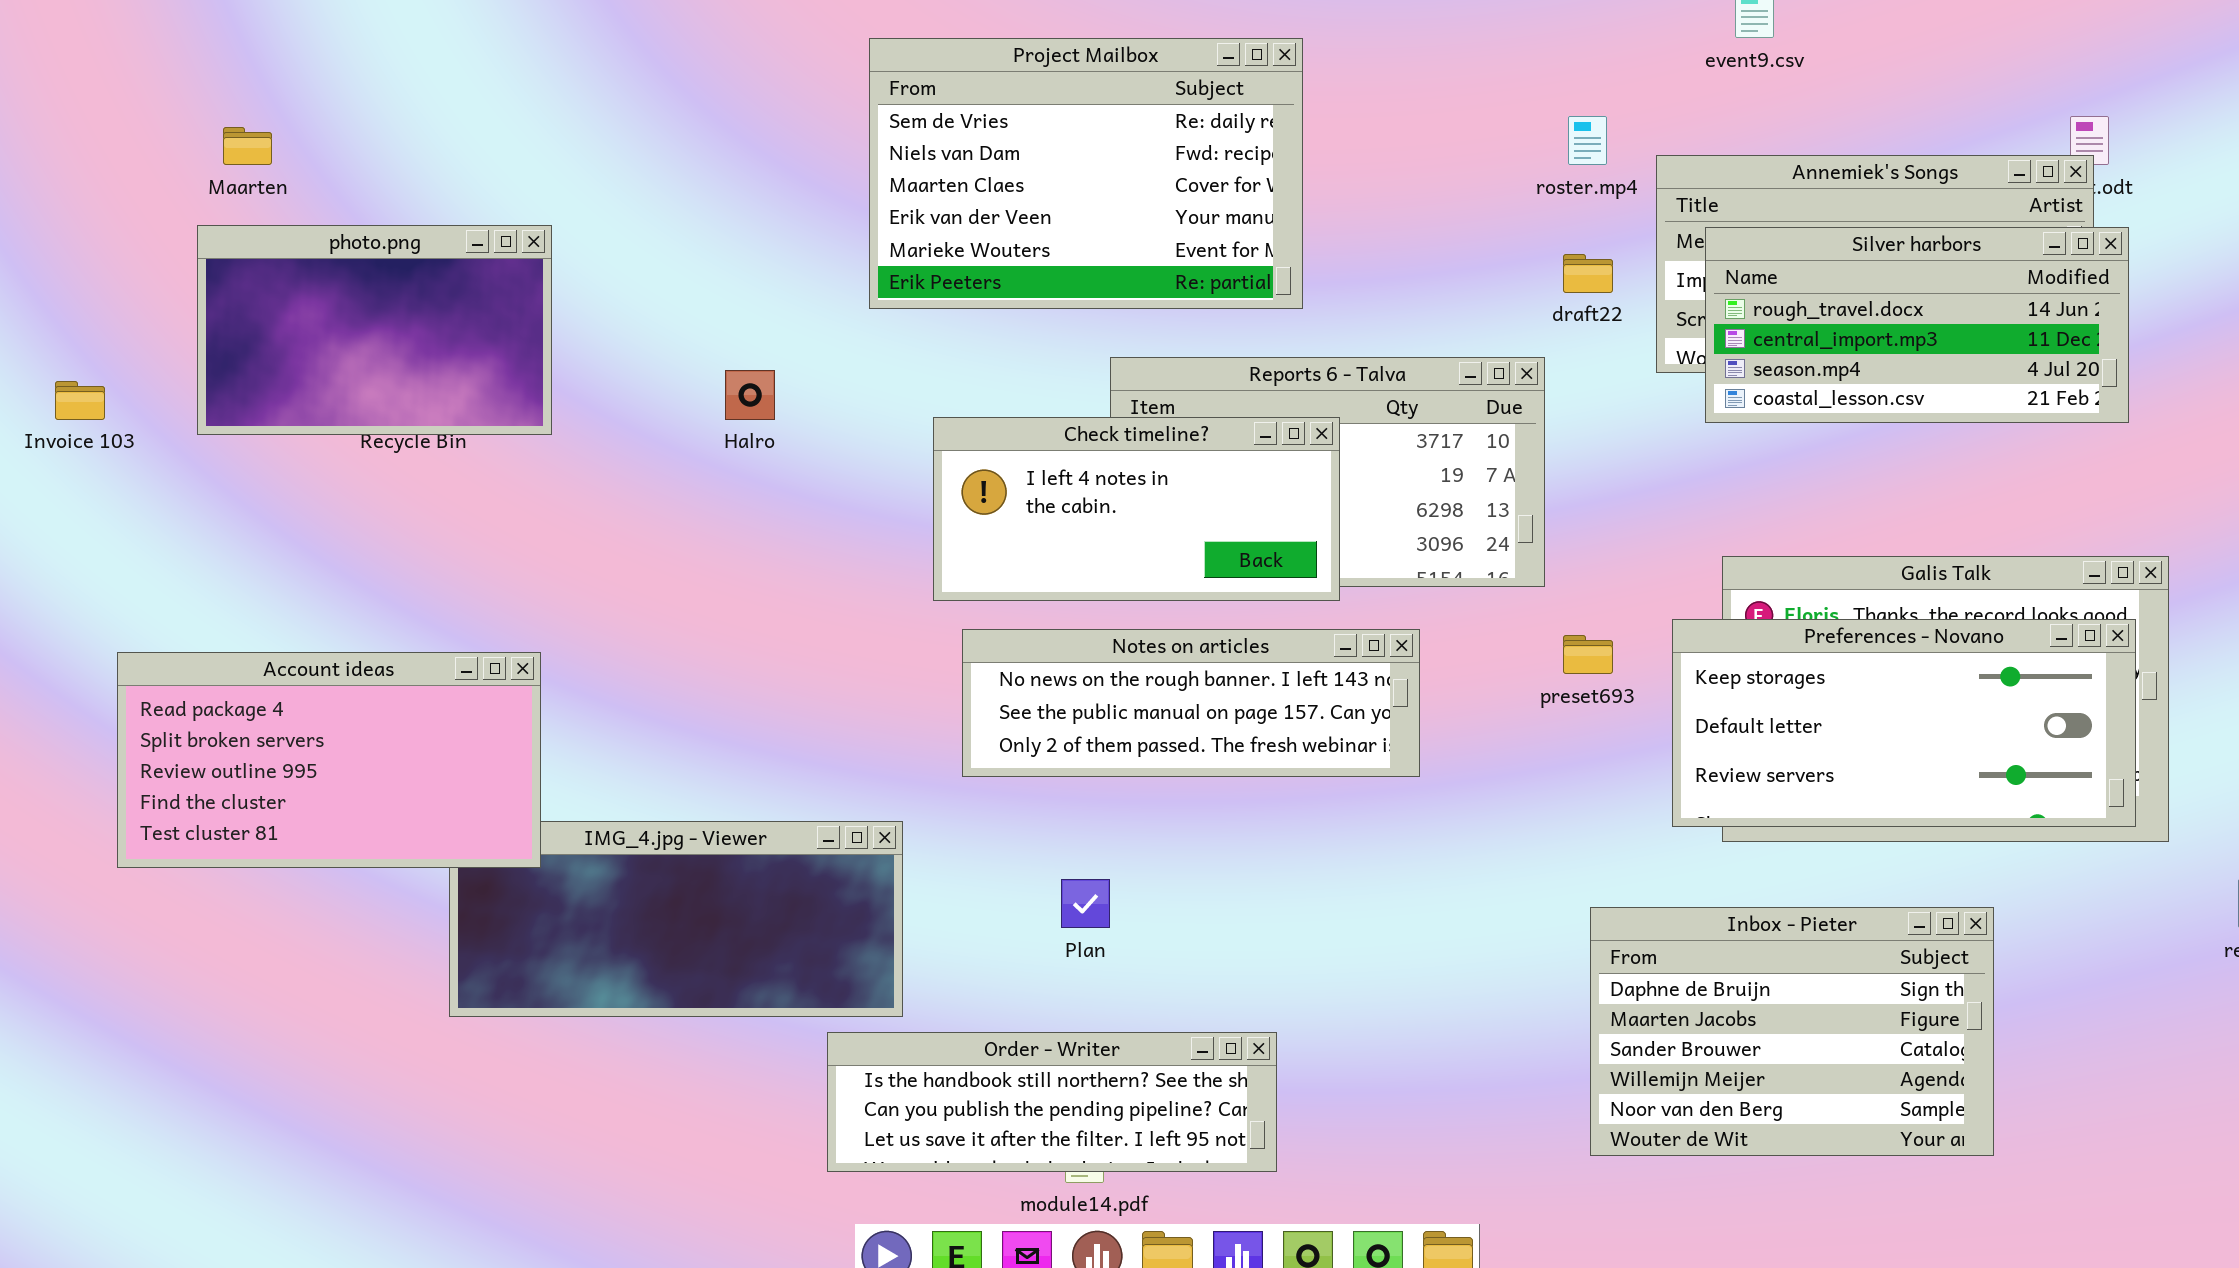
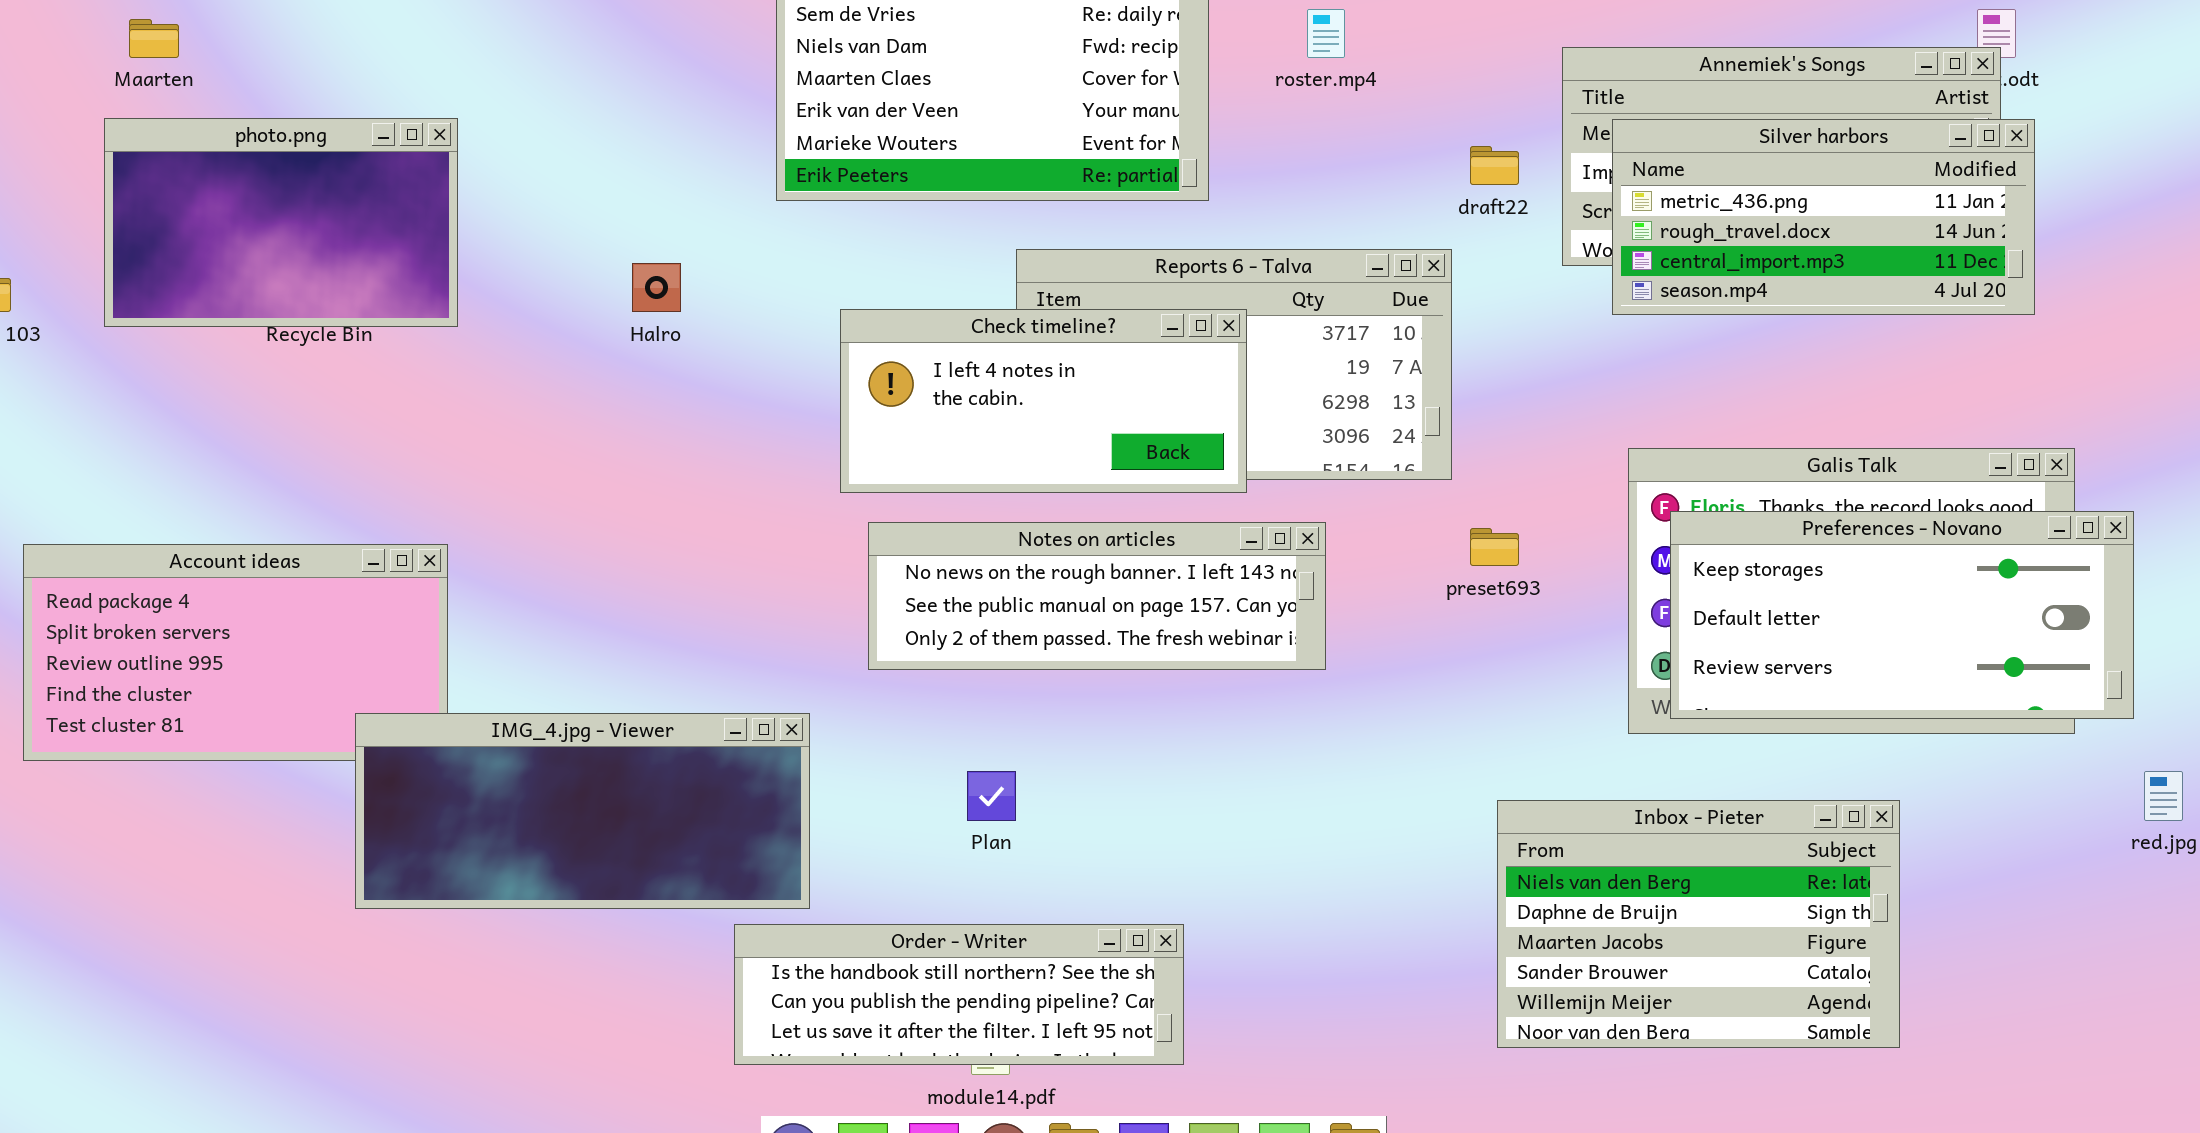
roster.mp4: [1568,116,1607,165] -> [1307,9,1345,58], moved
Silver harbors: [1705,227,2129,423] -> [1612,119,2035,315], scrolled up 1 row
Preferences - Novano: [1672,619,2136,827] -> [1670,511,2134,719], moved
IMG_4.jpg - Viewer: [449,821,903,1017] -> [355,713,810,909], raised
Inbox - Pieter: [1590,907,1994,1156] -> [1497,800,1900,1048], scrolled up 1 row

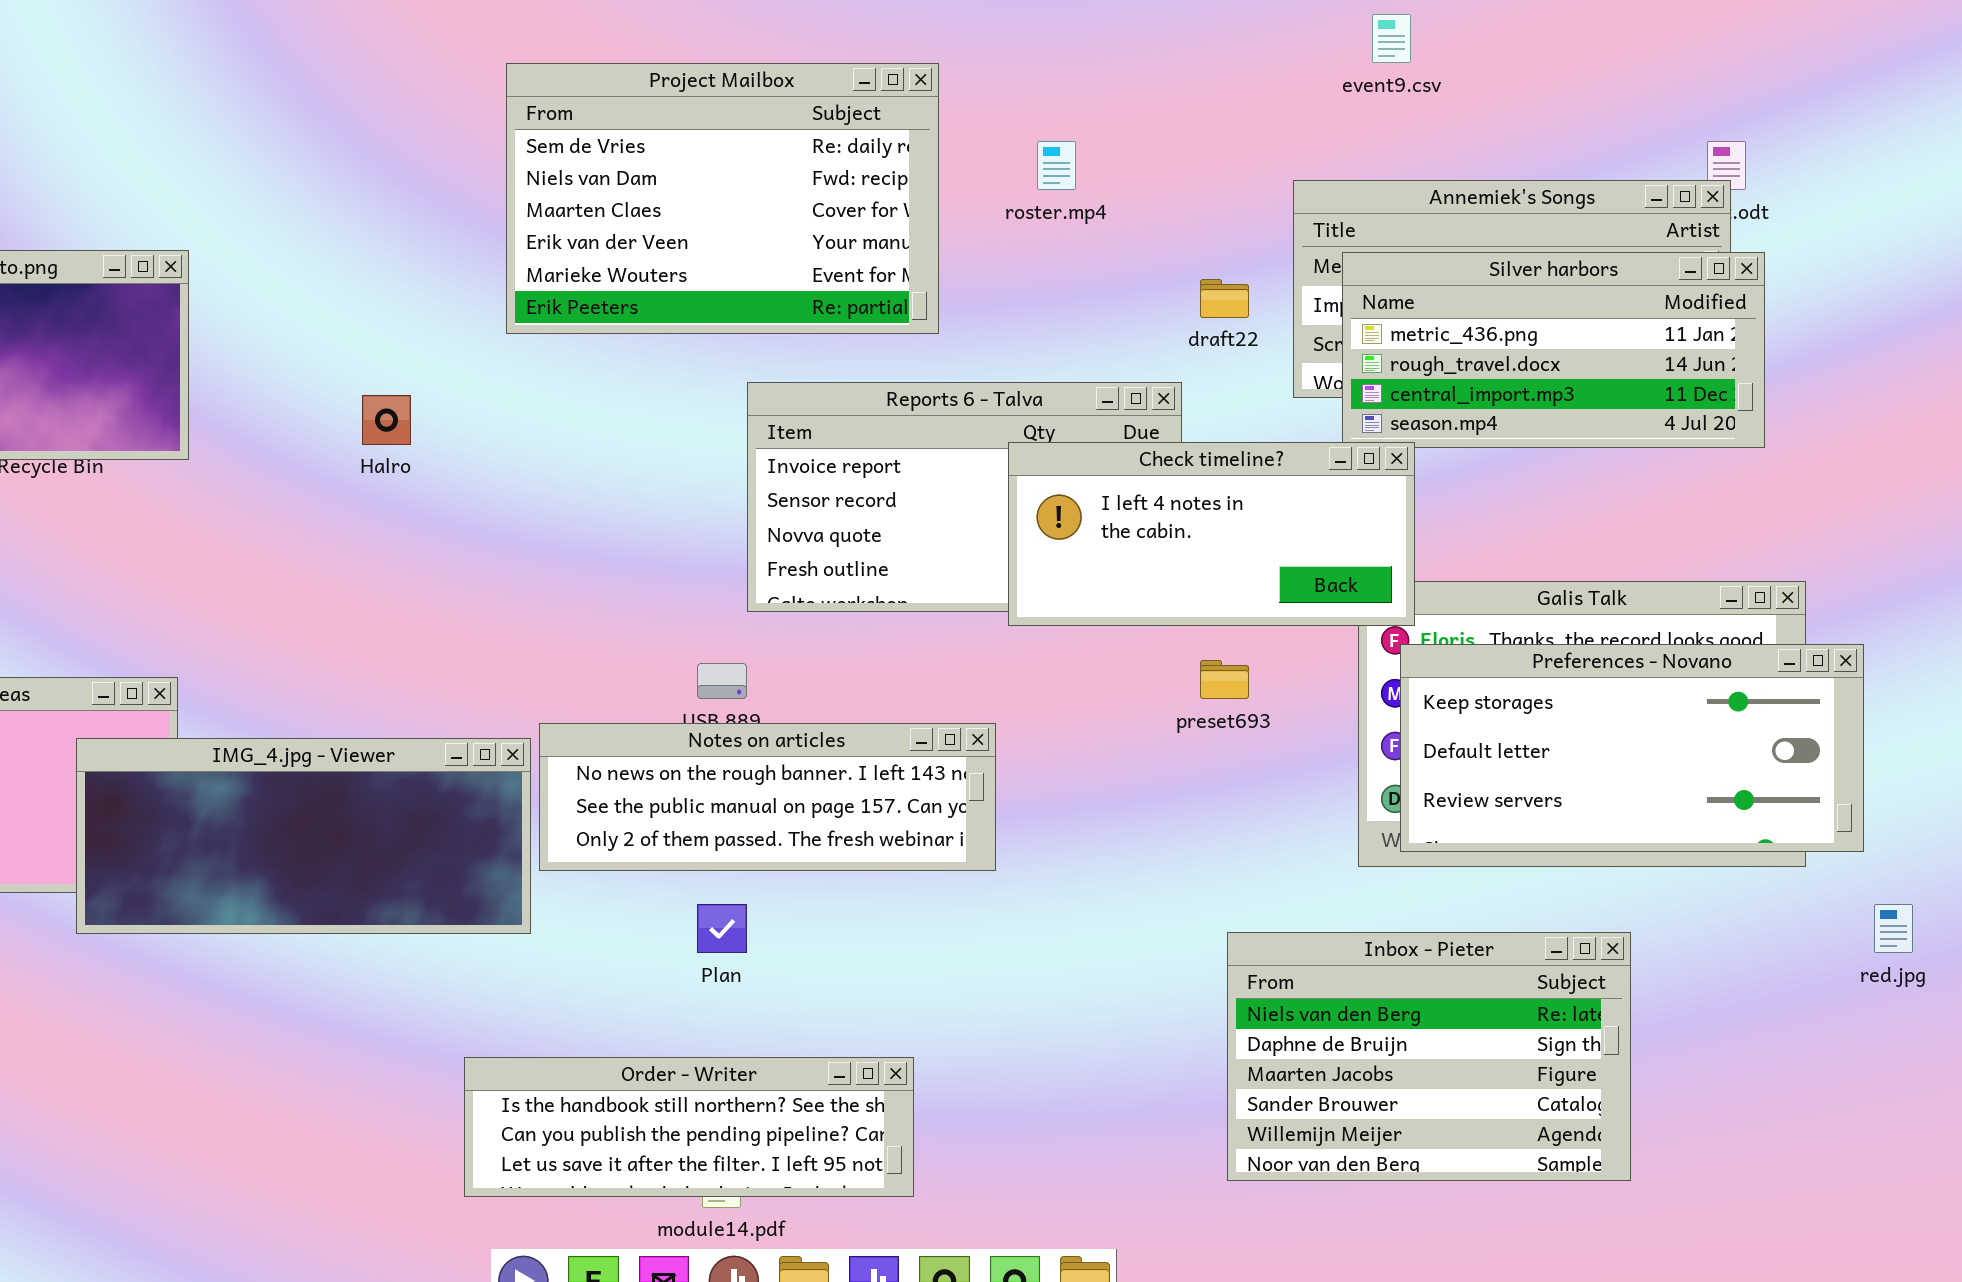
Check timeline?: [840,309,1247,493] -> [1008,442,1415,626], moved
Notes on articles: [868,522,1326,670] -> [539,723,996,871], moved
IMG_4.jpg - Viewer: [355,713,810,909] -> [76,738,531,934], moved

